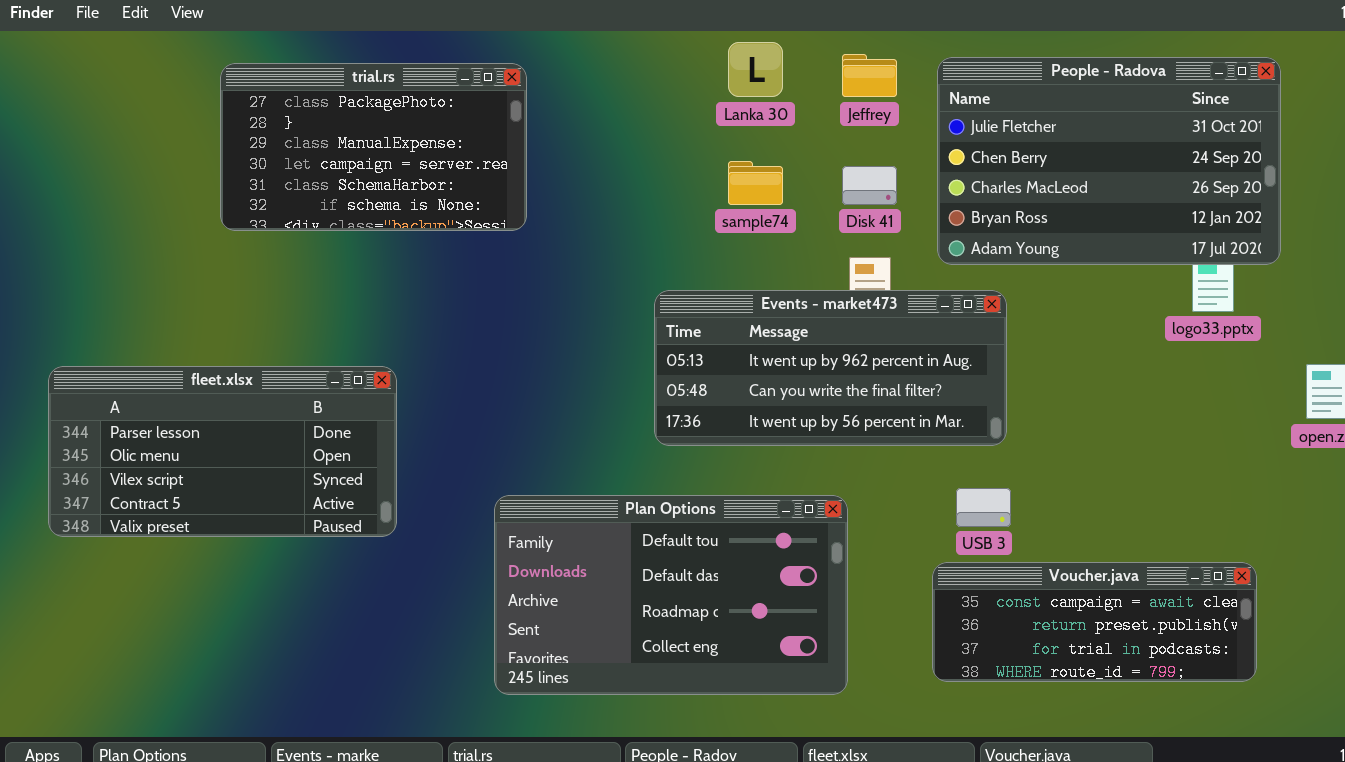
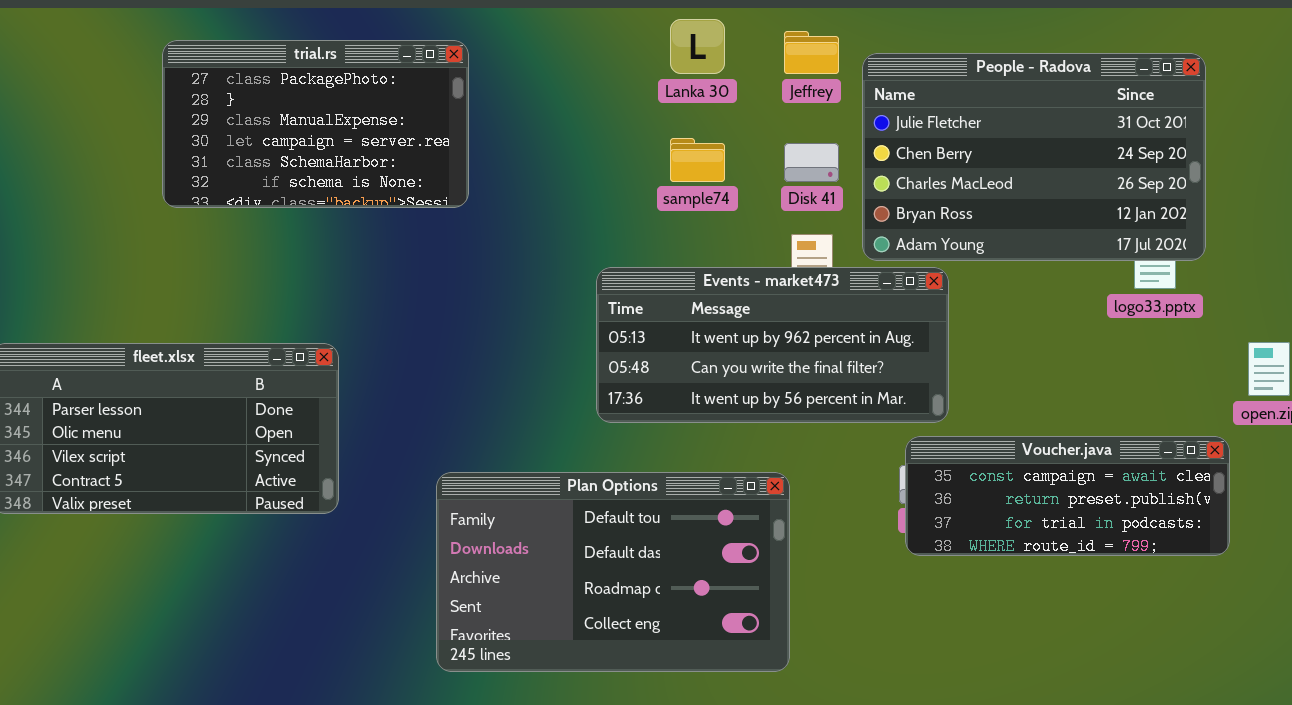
People - Radova: [937,57,1281,265] -> [862,53,1206,261], moved
Voucher.java: [932,562,1257,682] -> [905,436,1230,556], moved

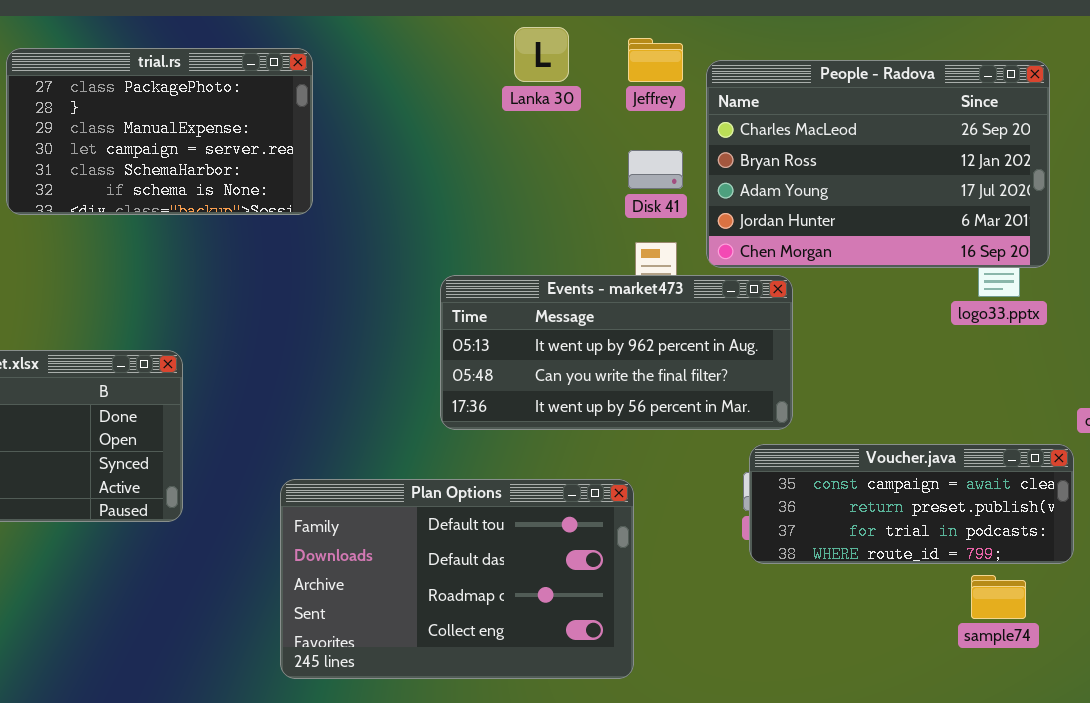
People - Radova: [862,53,1206,261] -> [706,60,1050,268], scrolled down 2 rows
sample74: [670,138,725,182] -> [971,575,1026,619], moved

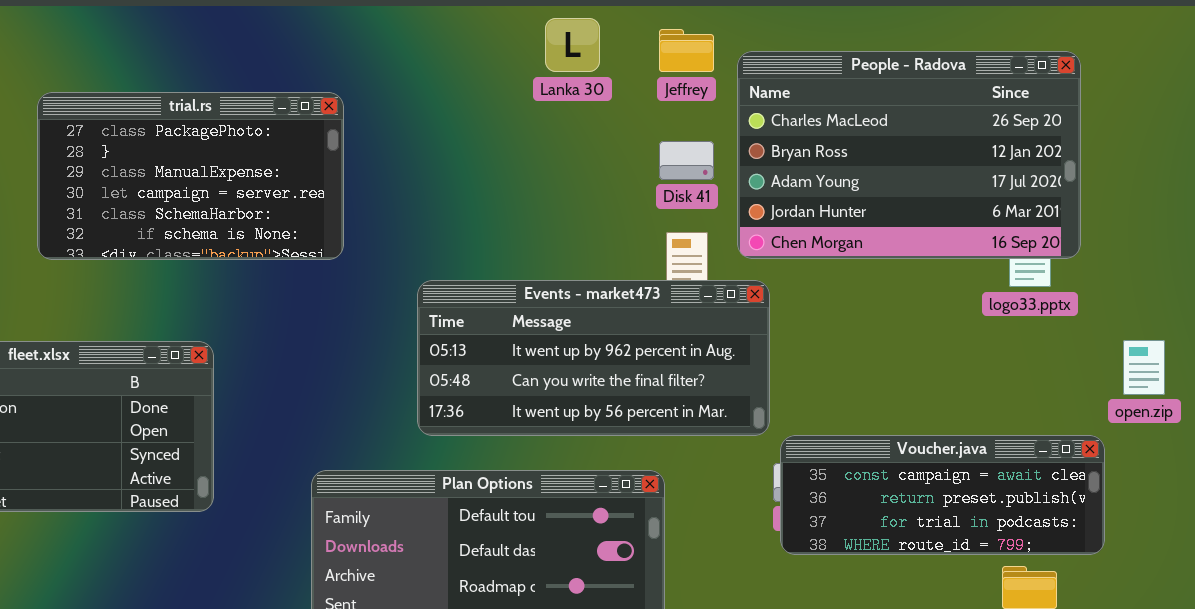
trial.rs: [6,48,313,215] -> [37,92,344,260], moved
Events - market473: [440,275,793,430] -> [417,280,770,436], moved

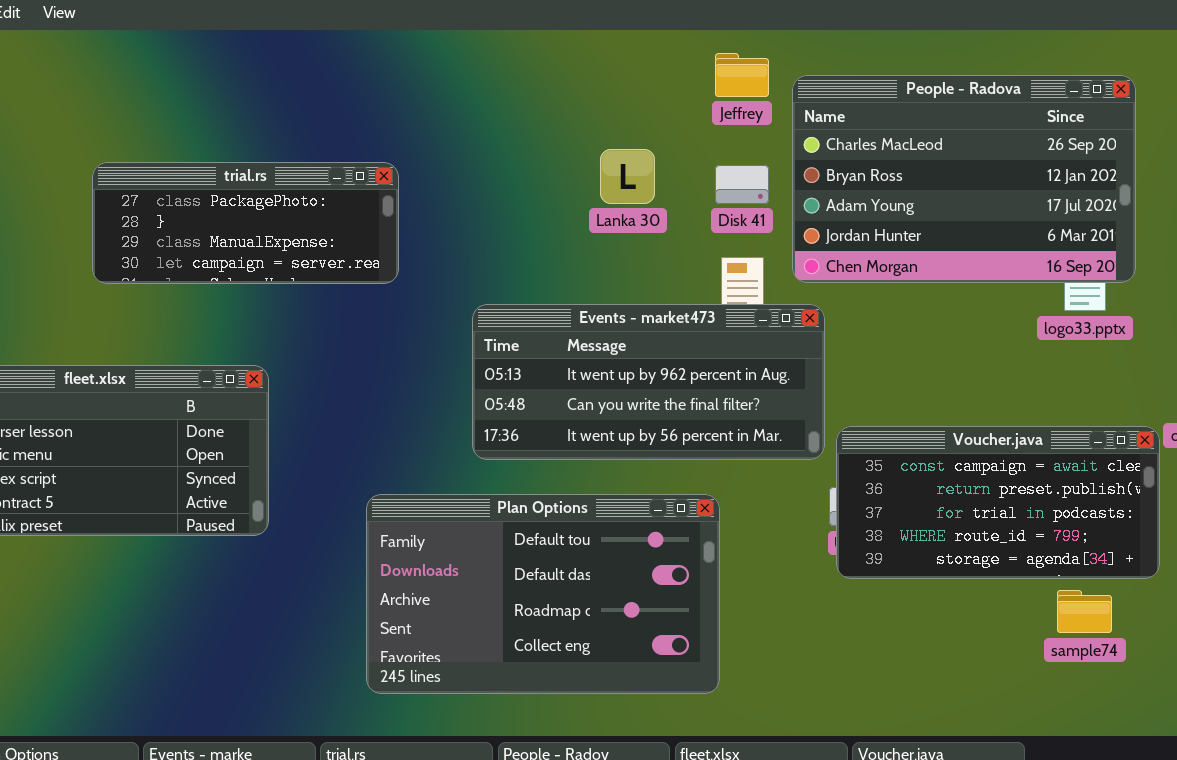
Lanka 30: [545,18,600,72] -> [600,149,655,204], moved
trial.rs: [37,92,344,260] -> [92,162,399,284], resized
Voucher.java: [780,435,1105,555] -> [836,426,1160,579], resized

